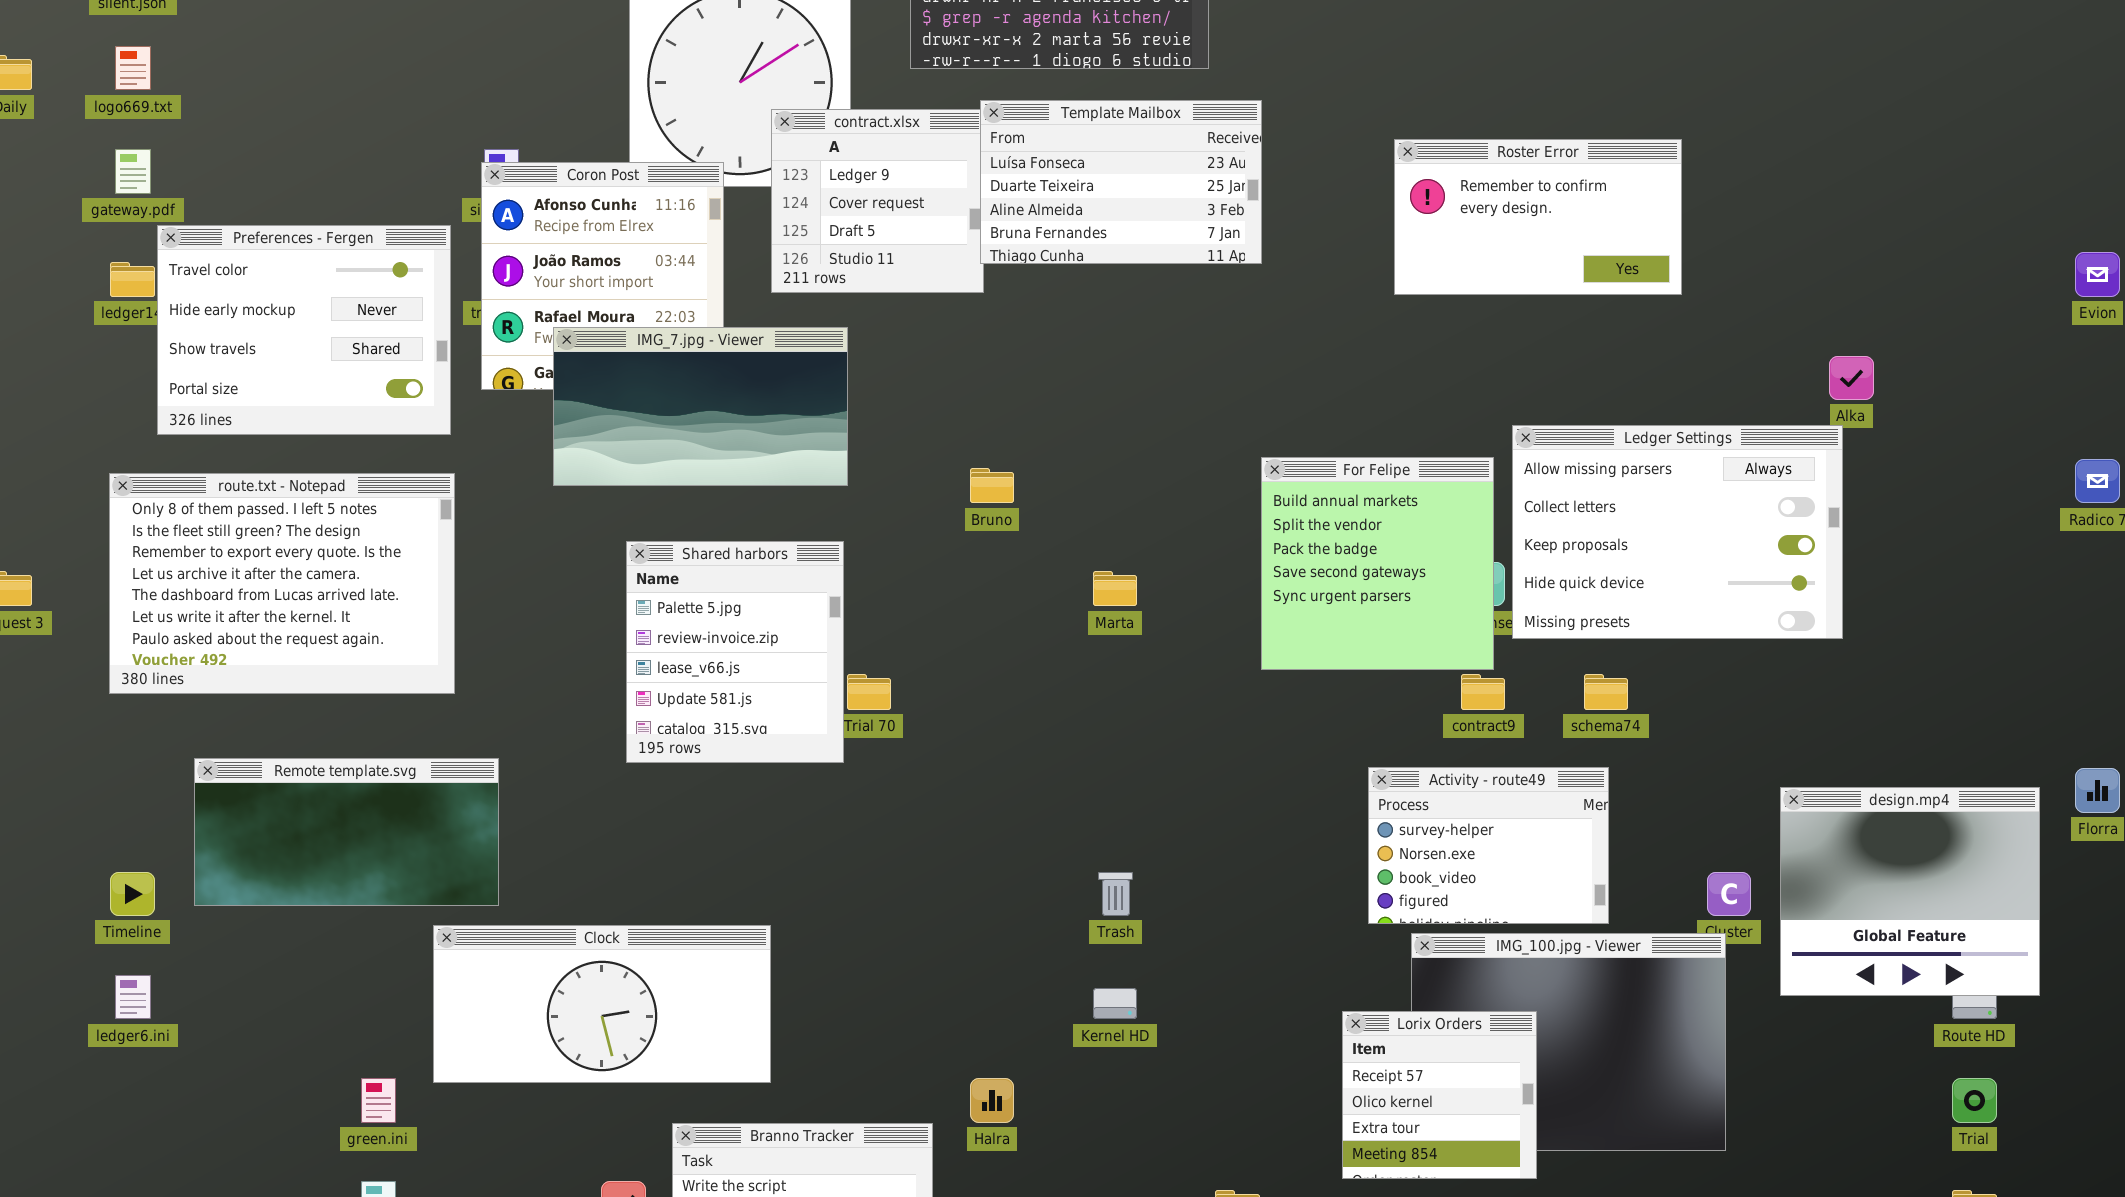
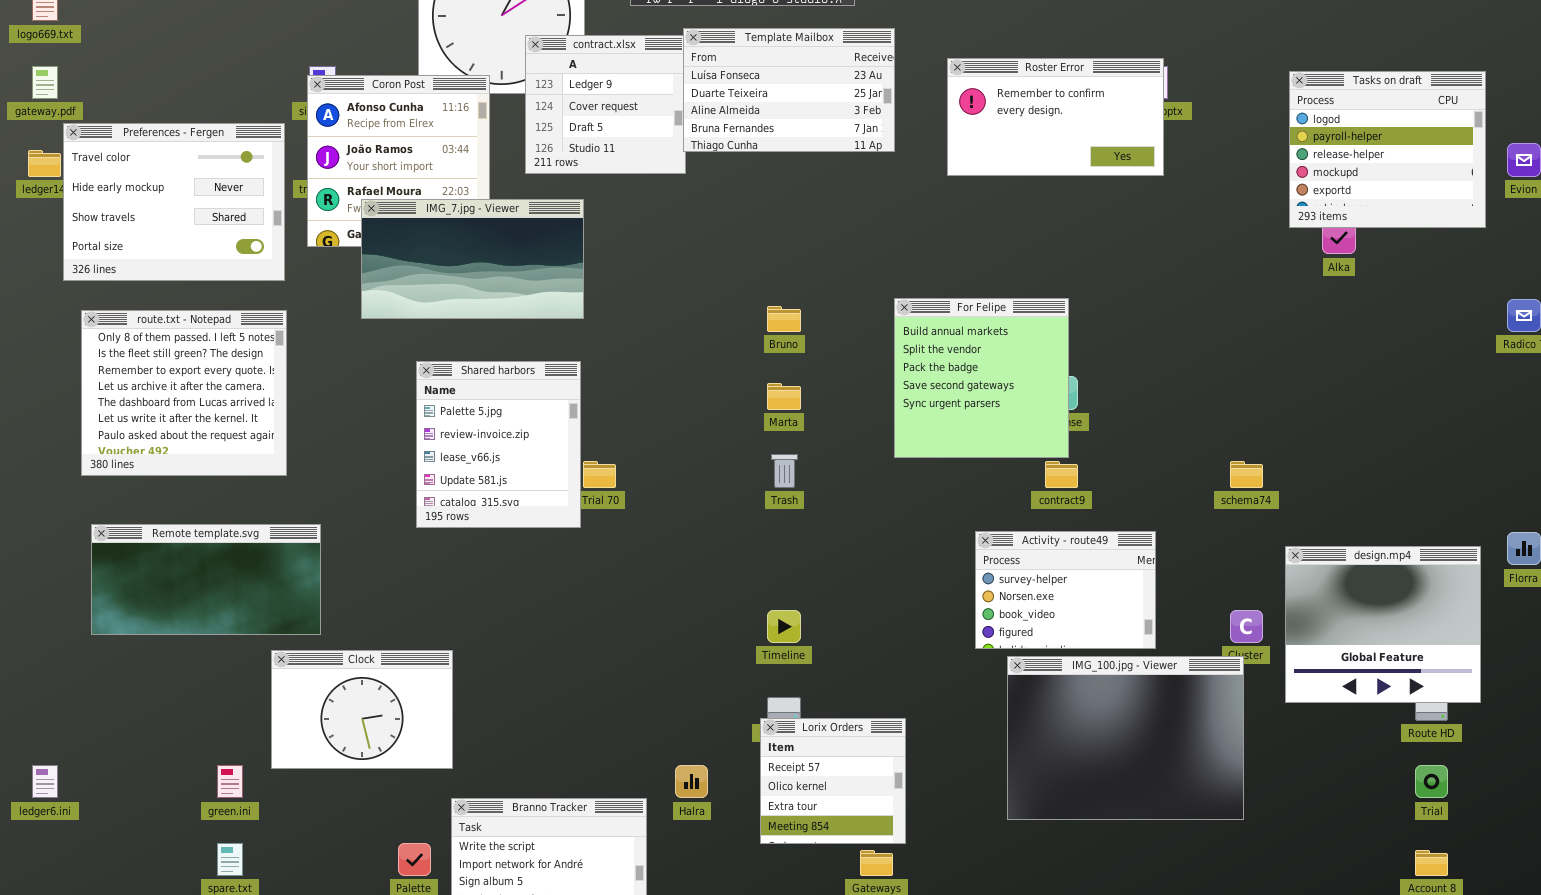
Roster Error: [1394,139,1682,295] -> [947,58,1164,176], moved
Tasks on draft: none -> [1289,71,1486,228], opened
Ledger Settings: [1512,425,1843,639] -> none, closed
Bruno: [970,468,1014,503] -> [767,306,801,332], moved
route.txt - Notepad: [109,473,455,694] -> [81,310,287,476], resized
schema74: [1584,674,1628,710] -> [1230,461,1263,488], moved
Timeline: [110,872,155,916] -> [767,610,801,643], moved
Trash: [1098,872,1133,916] -> [771,454,798,488], moved
Clock: [433,925,771,1083] -> [271,650,453,769], resized
ledger6.ini: [115,975,151,1019] -> [32,765,58,798], moved
Lorix Orders: [1342,1011,1537,1179] -> [760,718,906,844], moved

